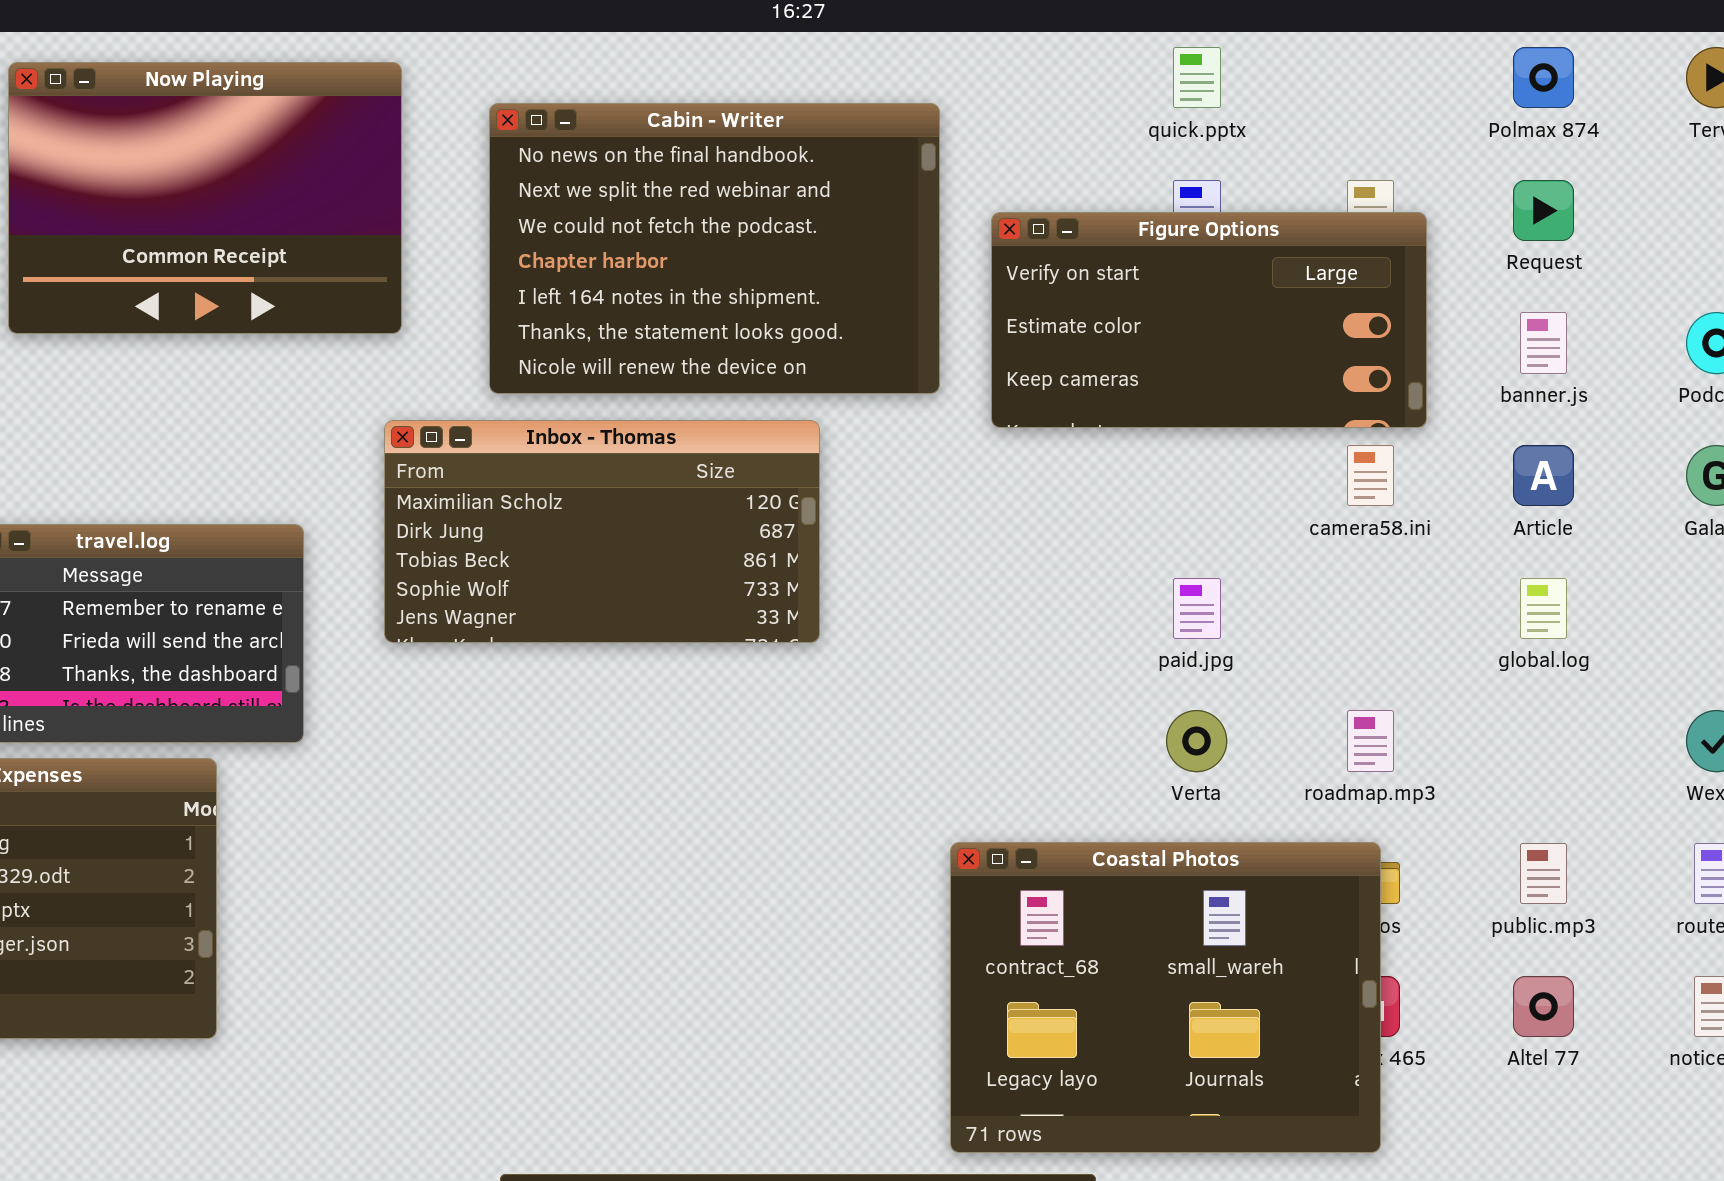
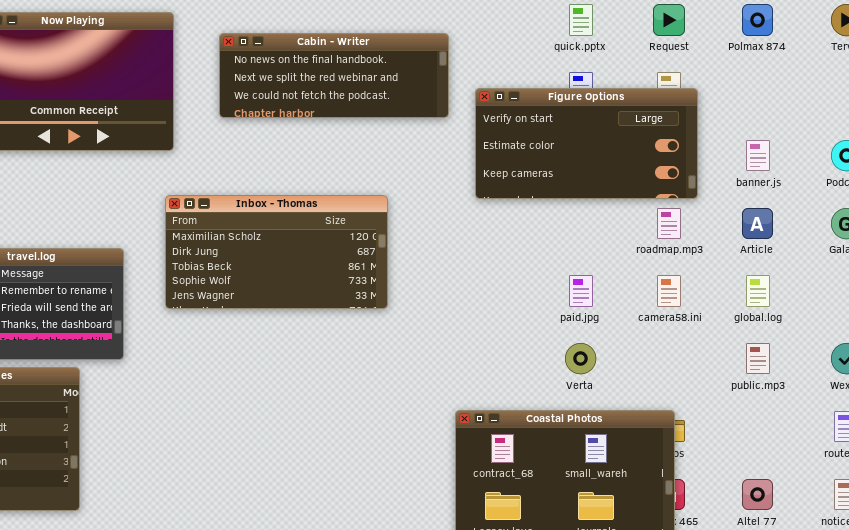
Cabin - Writer: [489,103,940,394] -> [219,33,449,118], resized
Request: [1513,180,1574,241] -> [653,4,685,36], moved
camera58.ini: [1347,445,1394,506] -> [657,275,681,307], moved
roadmap.mp3: [1347,710,1394,772] -> [657,208,681,239], moved
public.mp3: [1520,843,1567,904] -> [746,343,770,374], moved

